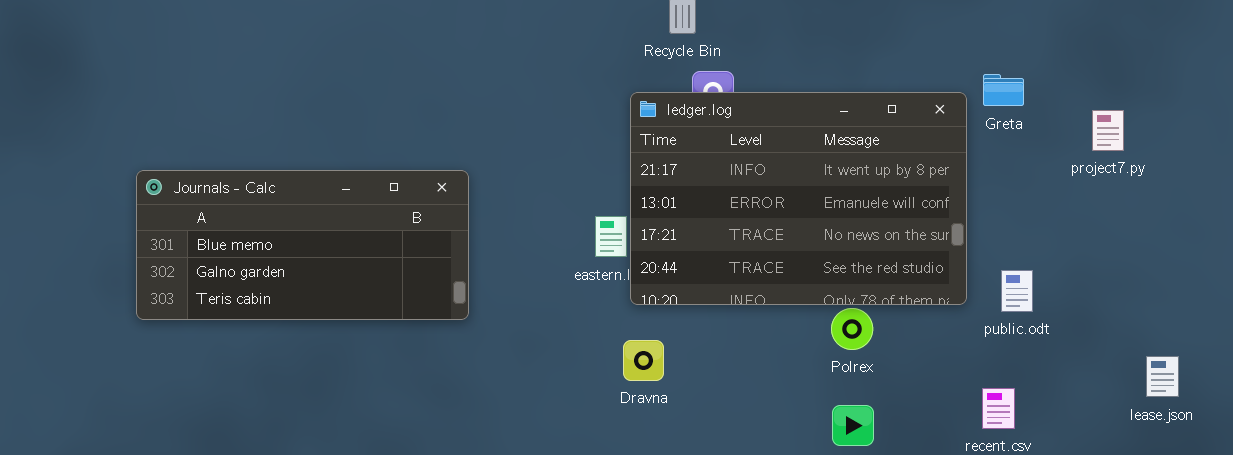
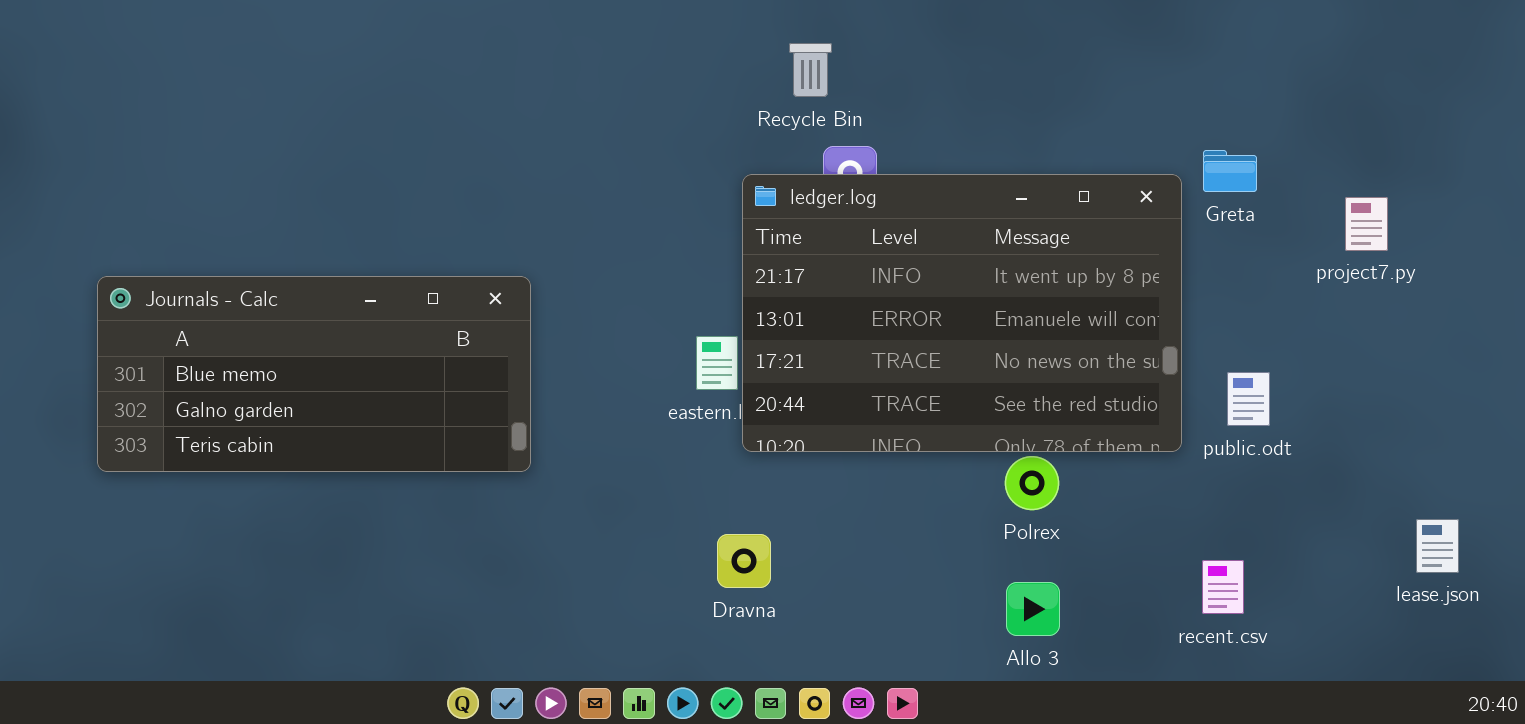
public.odt: [1001,270,1033,312] -> [1227,372,1270,426], moved
Dravna: [623,340,664,381] -> [717,534,771,588], moved

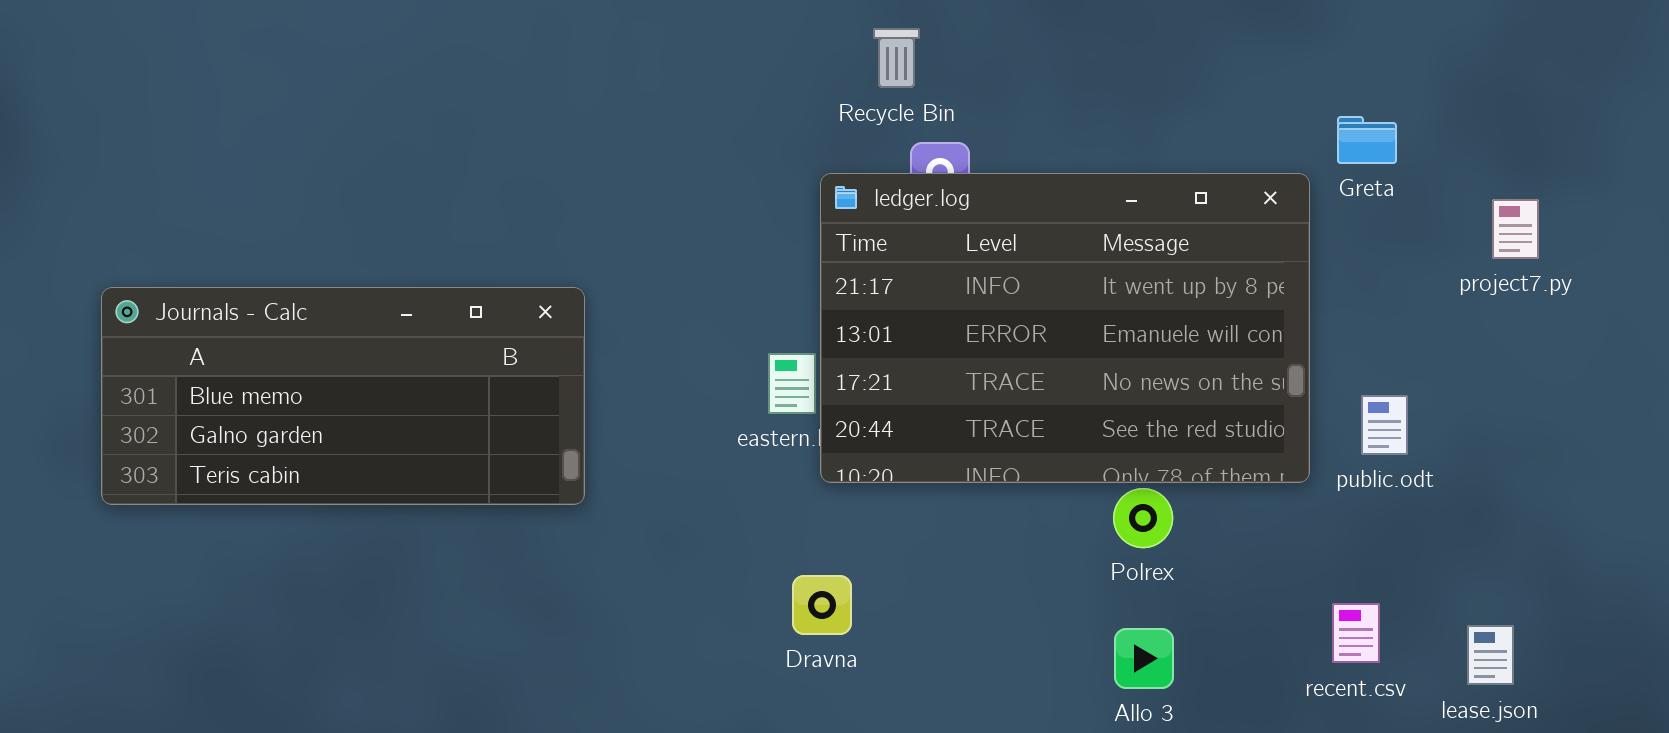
Greta: [1203,150,1257,192] -> [1337,116,1397,164], moved
lease.json: [1416,519,1459,573] -> [1467,625,1514,685], moved

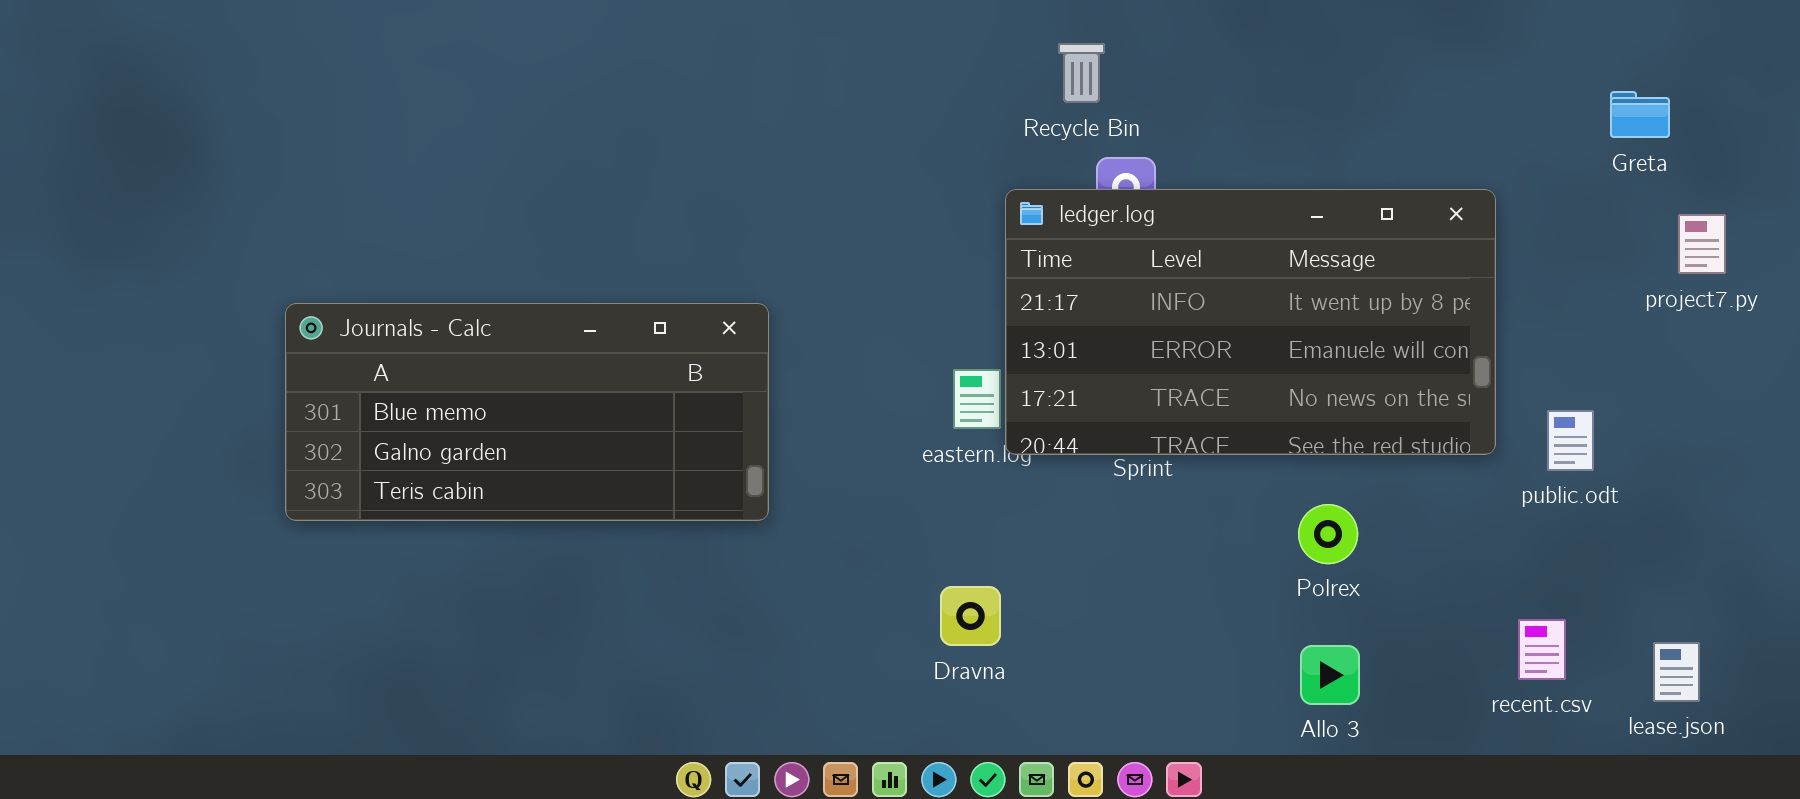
Greta: [1337,116,1397,164] -> [1610,91,1670,138], moved
ledger.log: [820,173,1310,483] -> [1005,189,1496,455], resized
Dravna: [792,575,852,635] -> [940,586,1001,646], moved

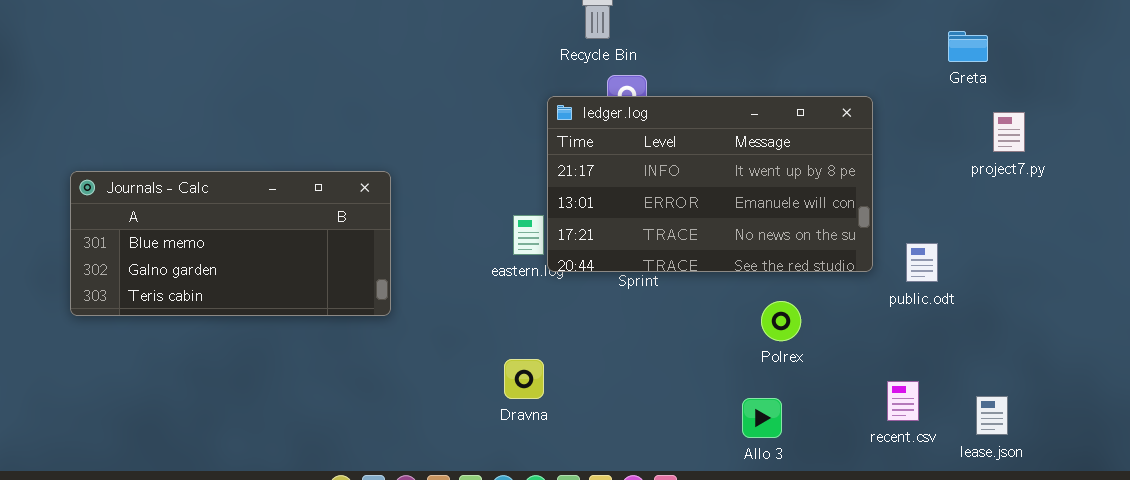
Polrex: [1298,504,1358,564] -> [761,301,801,341], moved

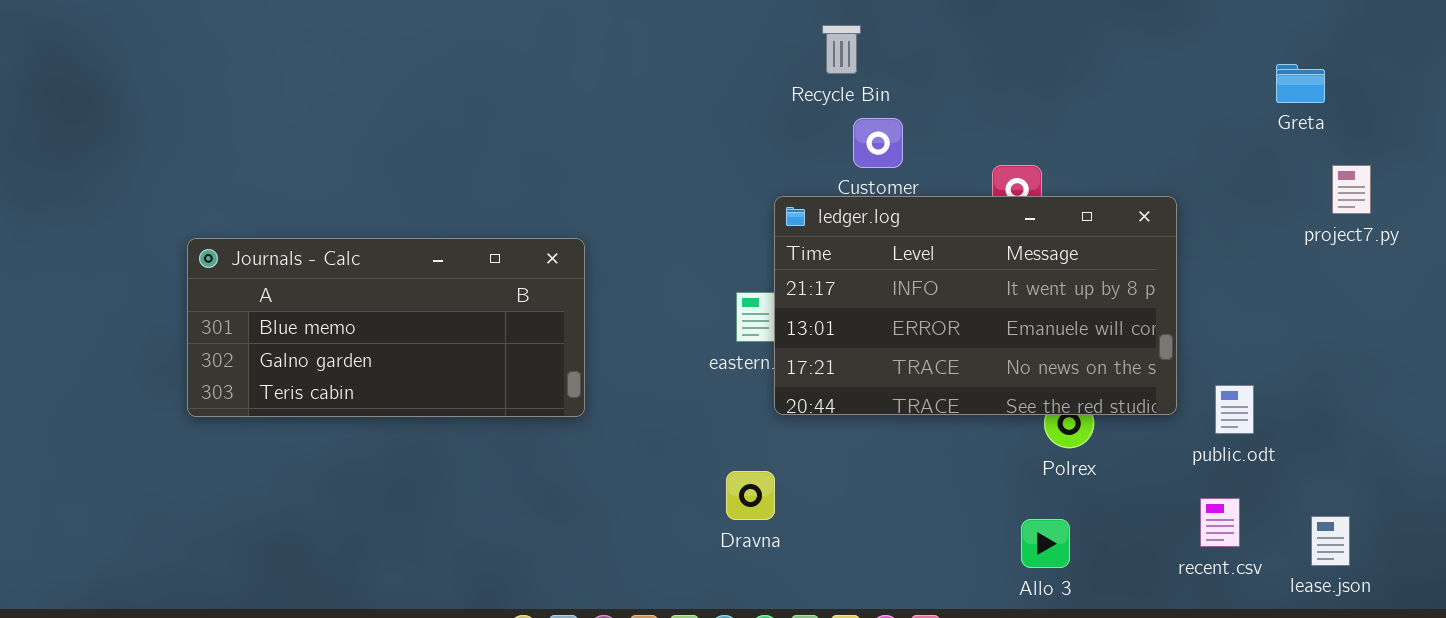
ledger.log: [547,96,873,272] -> [774,196,1177,415], moved
public.odt: [906,243,938,282] -> [1215,385,1254,434], moved

